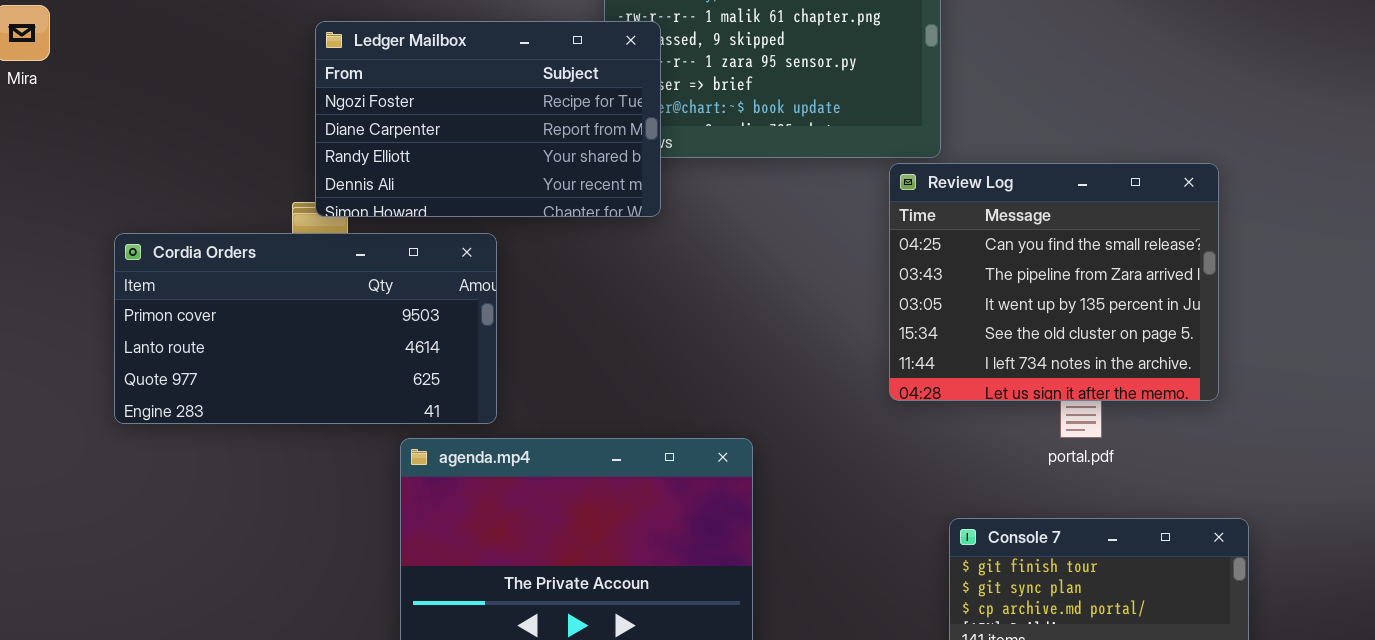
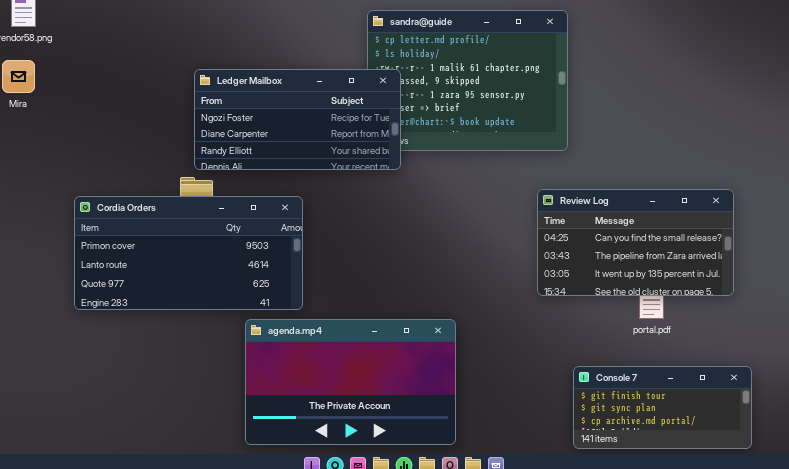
Ledger Mailbox: [315,21,661,217] -> [194,69,401,170], resized
Review Log: [889,163,1219,401] -> [537,189,734,296], resized

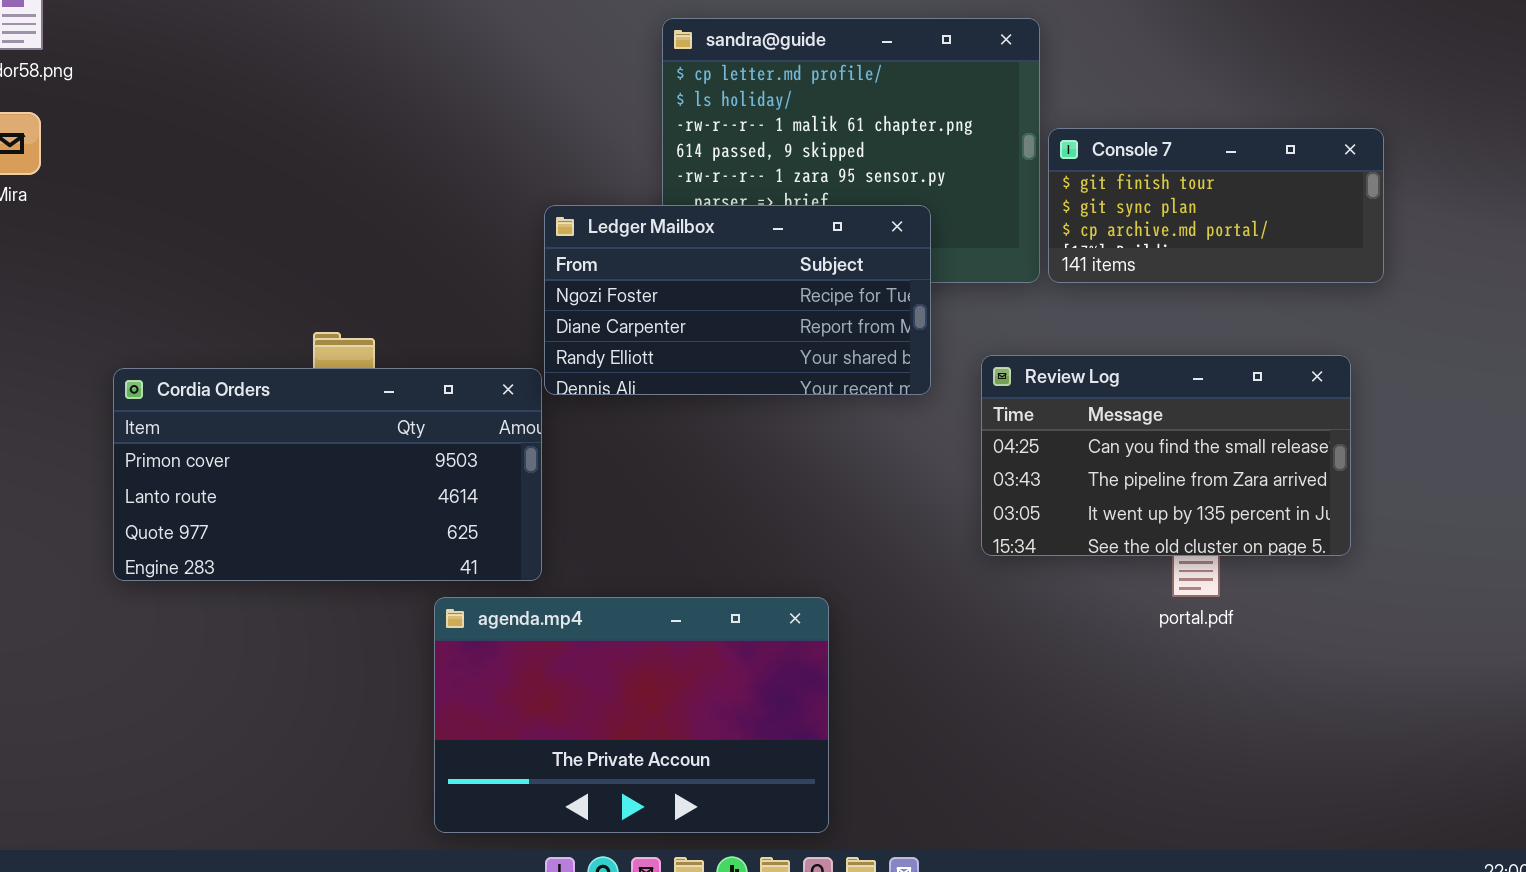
Ledger Mailbox: [194,69,401,170] -> [544,205,931,395], moved
Console 7: [573,366,752,449] -> [1048,128,1384,283], moved

